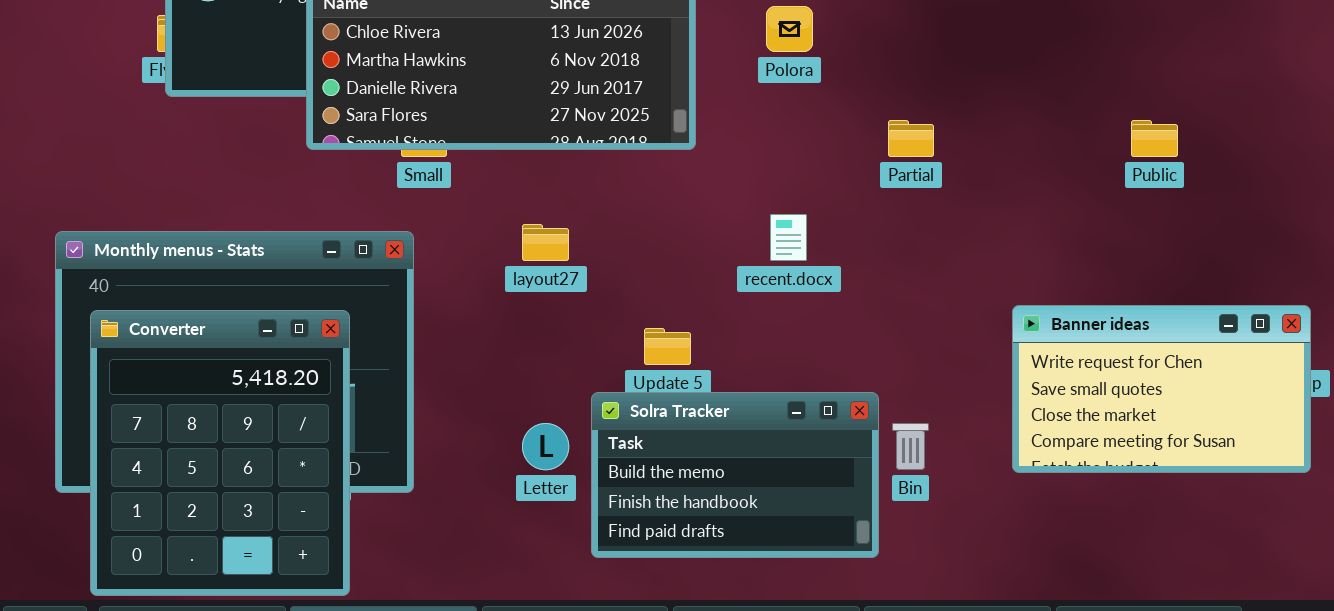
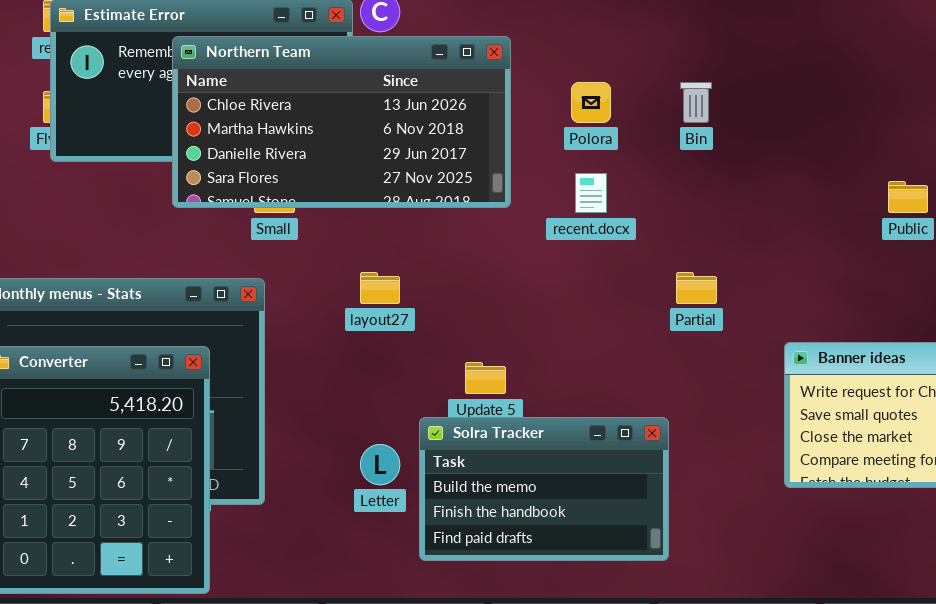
Partial: [888,120,934,157] -> [676,272,717,304], moved
recent.docx: [770,214,807,261] -> [575,173,607,213], moved
Bin: [892,423,929,470] -> [680,82,712,123], moved

